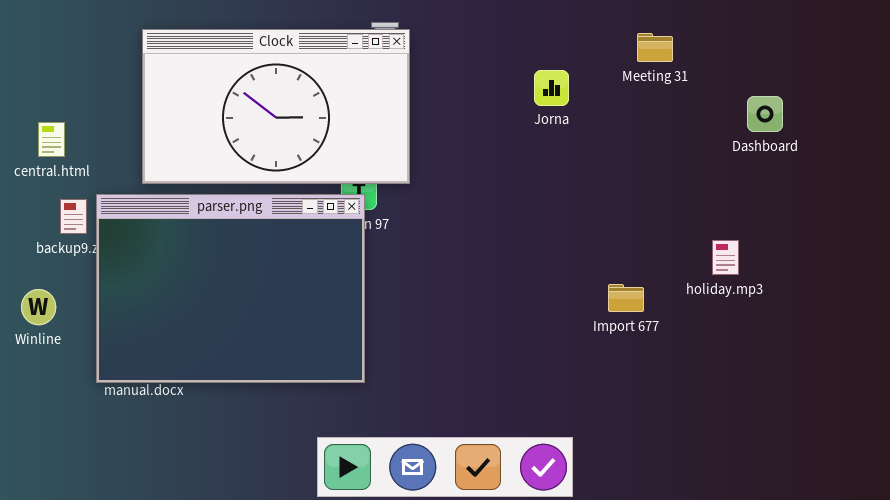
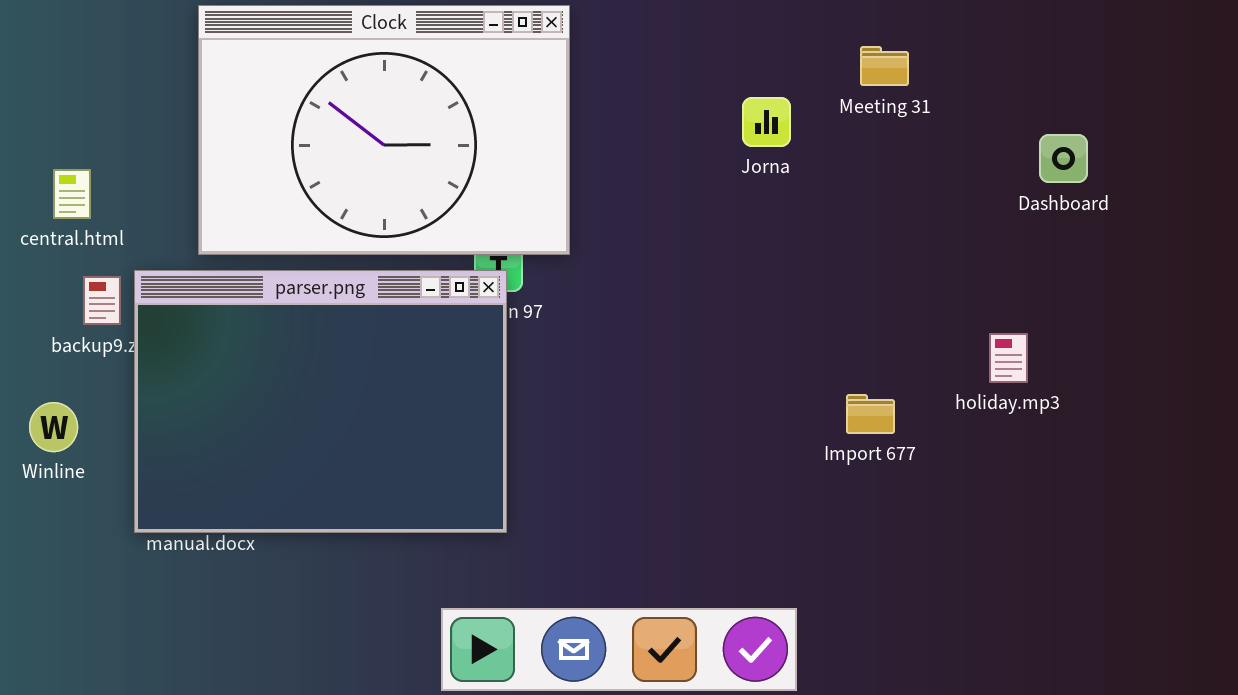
Clock: [142,29,410,184] -> [198,5,570,255], resized
Meeting 31: [637,33,673,62] -> [860,46,909,86], moved

